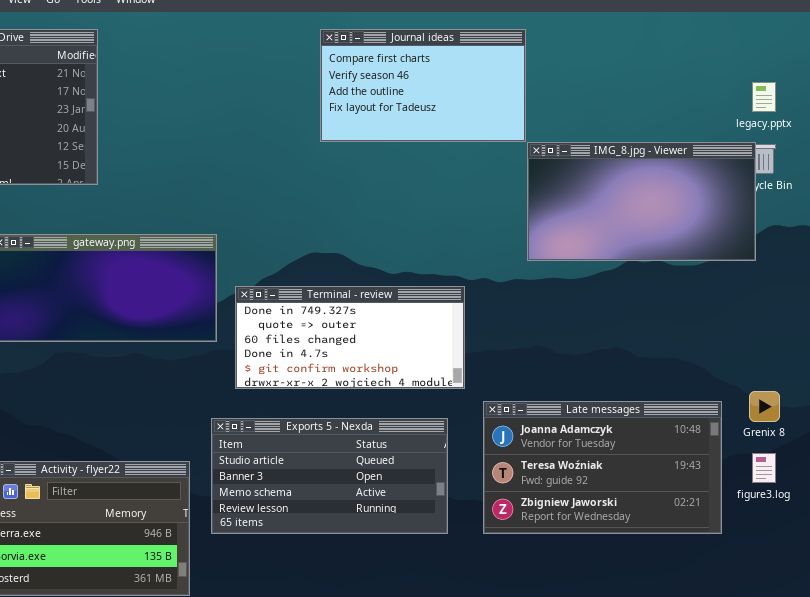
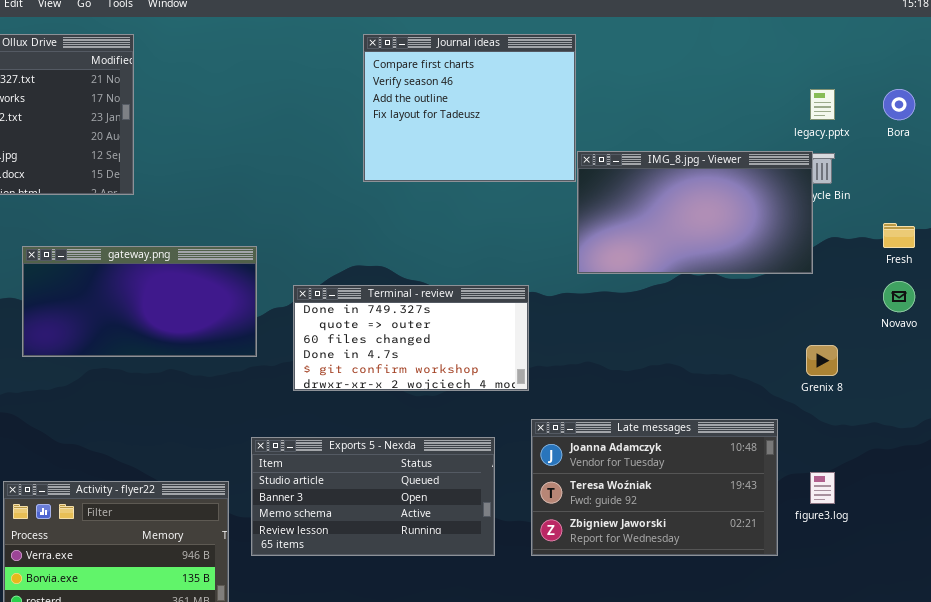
Journal ideas: [320,29,526,142] -> [363,34,576,182], resized
Terminal - review: [235,286,465,389] -> [293,285,529,391], moved
Grenix 8: [749,391,780,422] -> [806,345,838,376], moved

